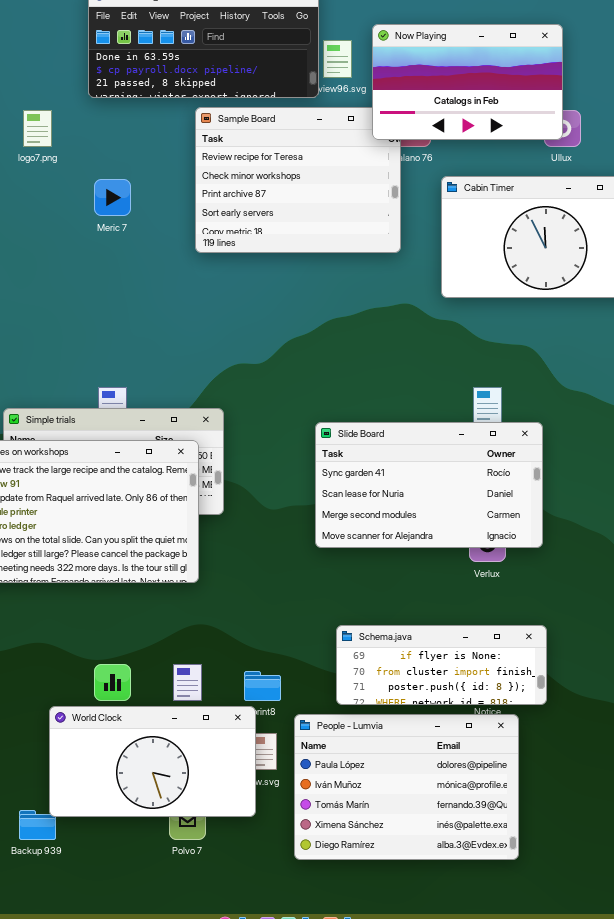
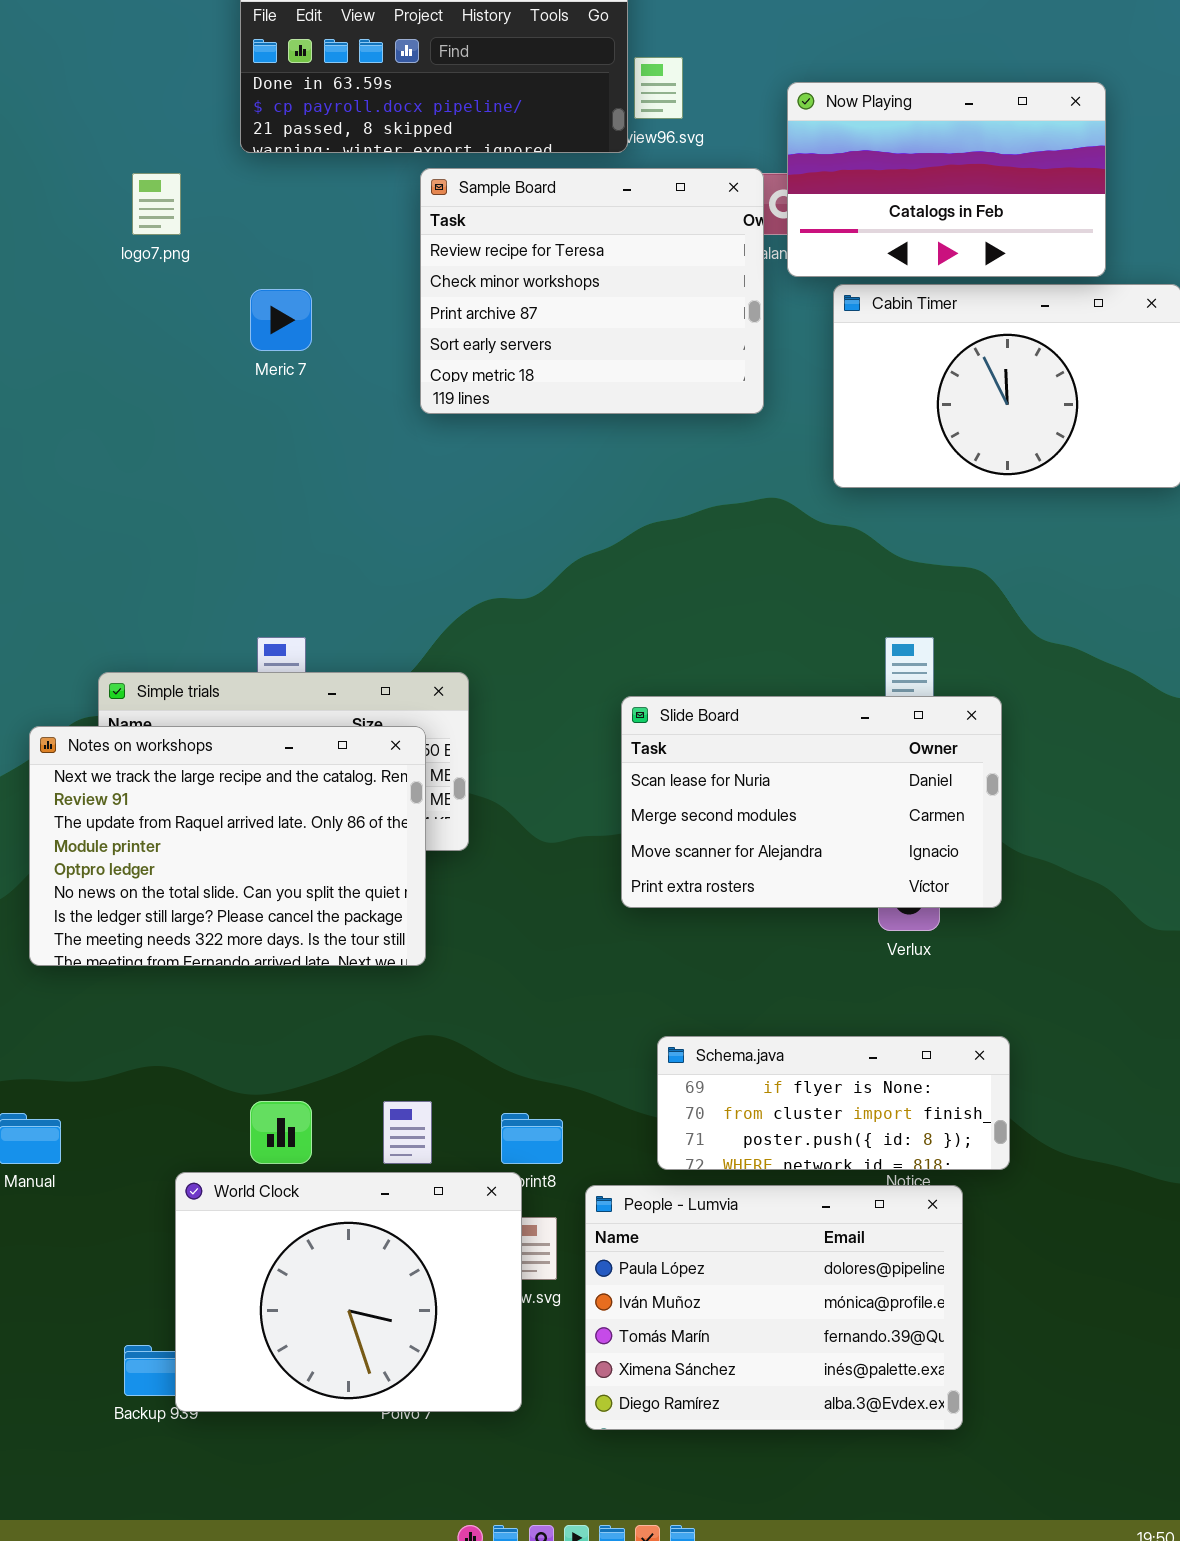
Now Playing: [372,24,563,140] -> [787,82,1106,277], moved
Slide Board: [315,422,543,548] -> [621,696,1002,908], scrolled down 1 row
World Clock: [49,706,256,817] -> [175,1172,522,1412], resized

